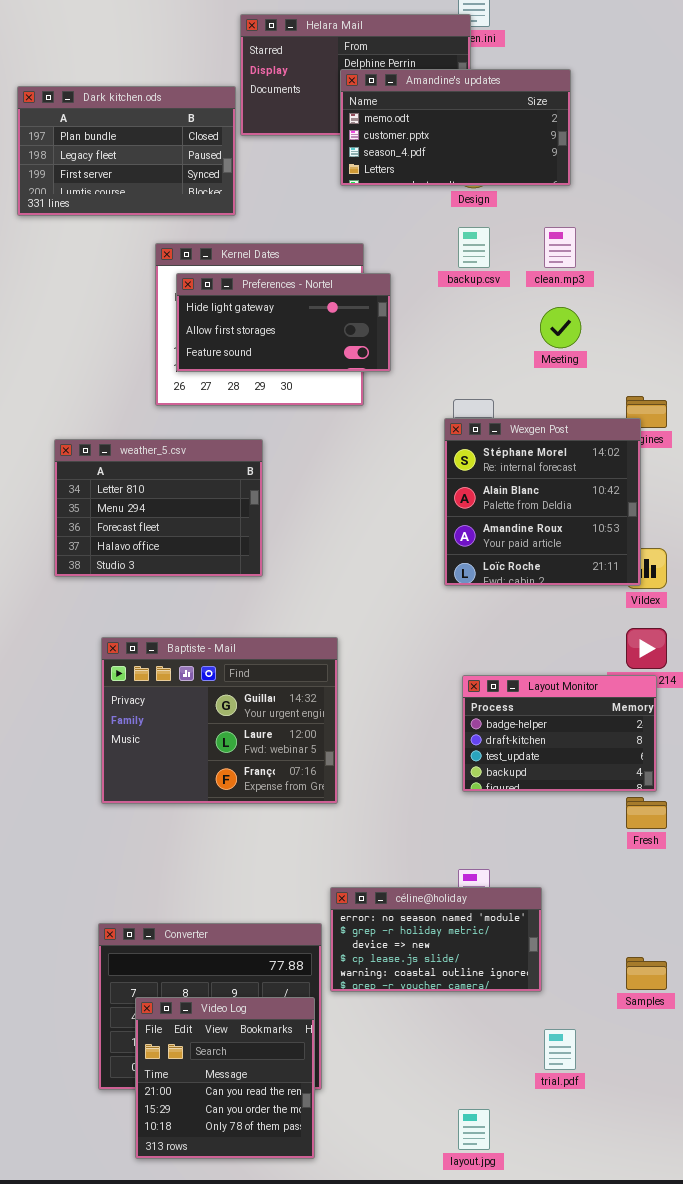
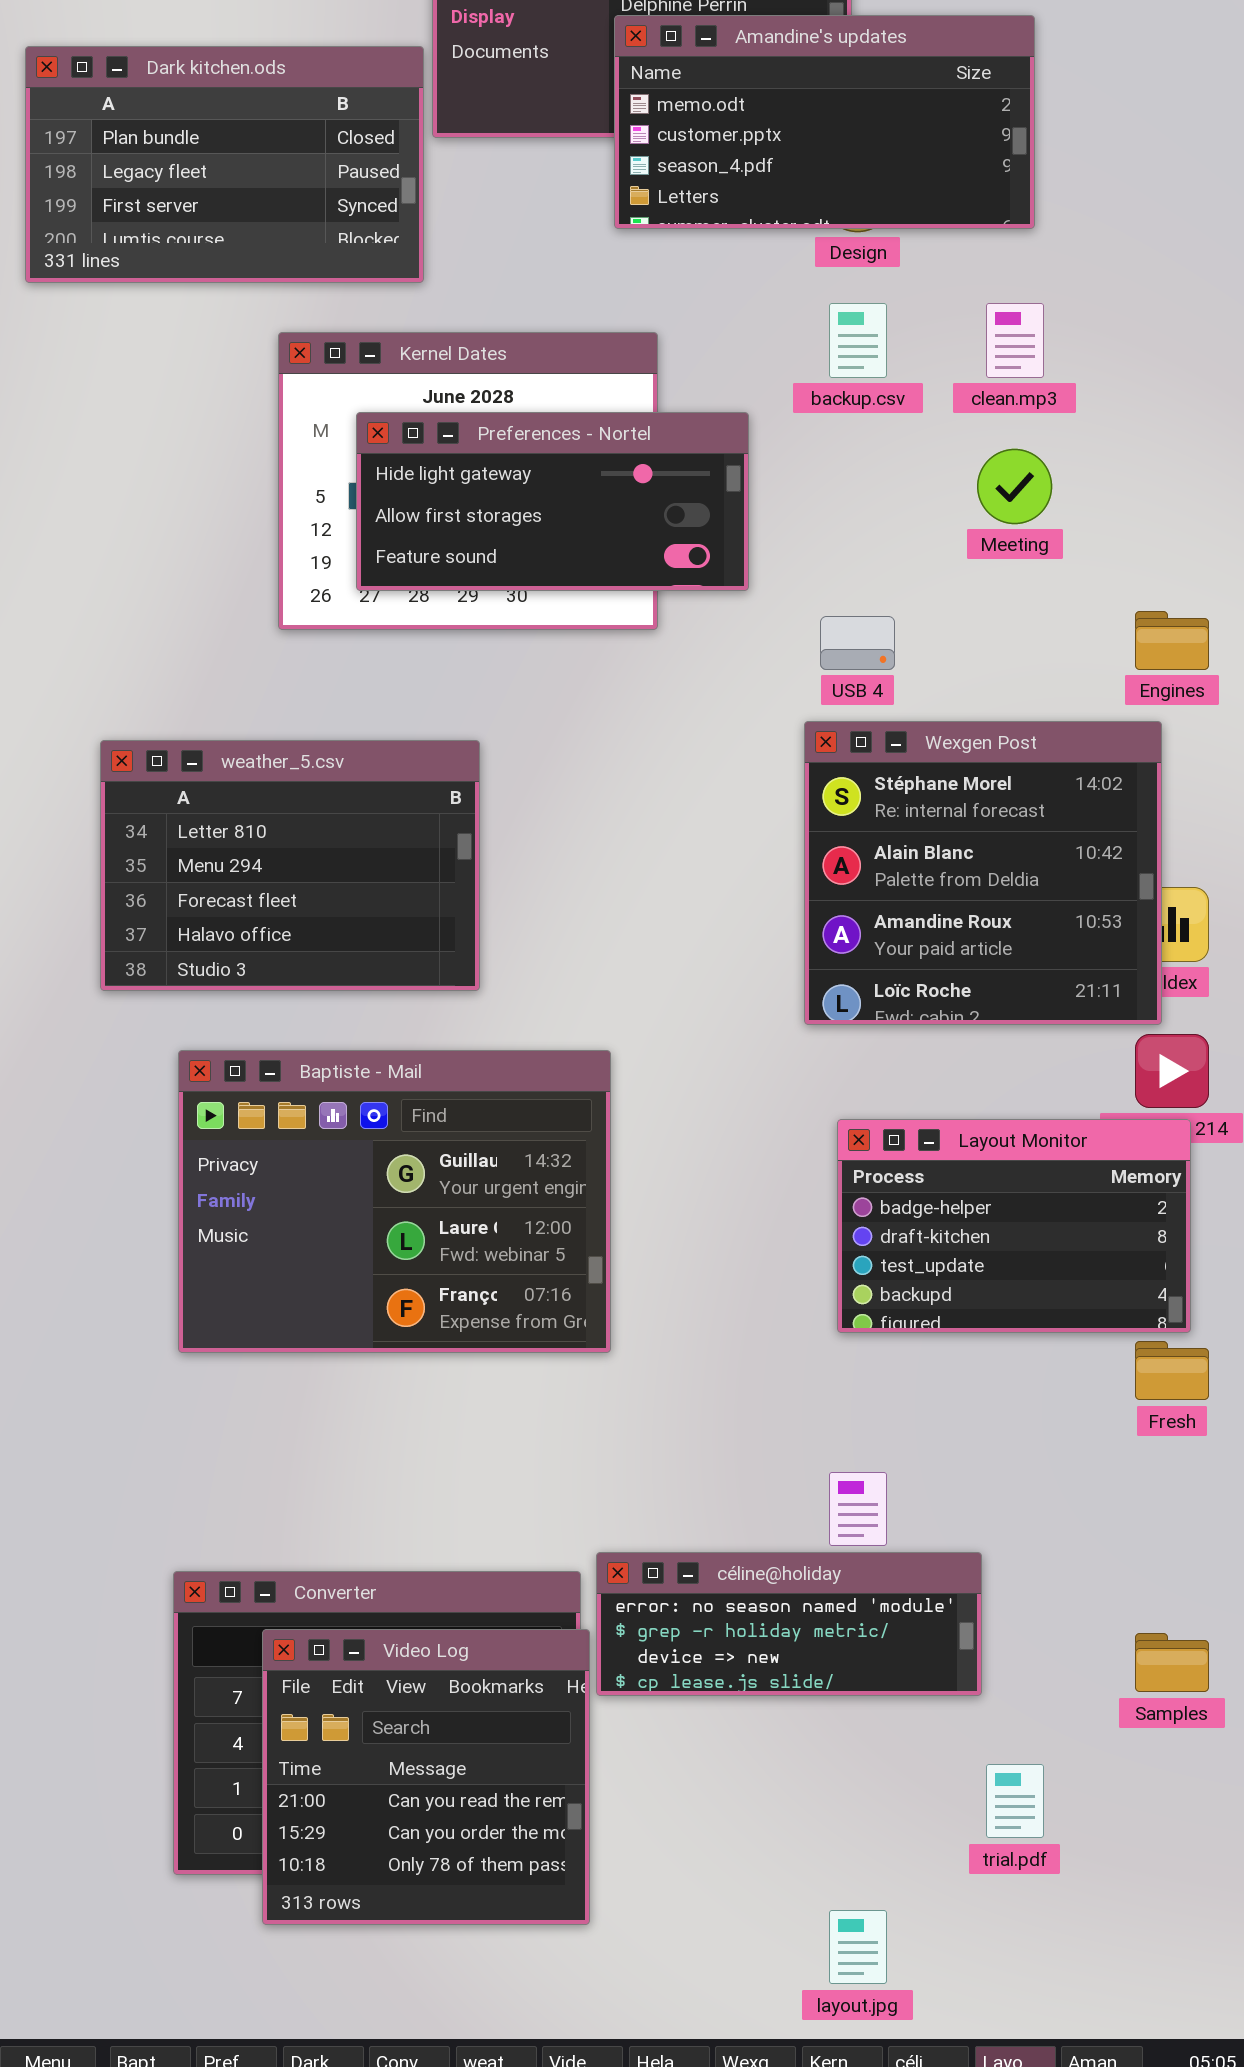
Preferences - Nortel: [176,273,391,372] -> [356,412,749,591], moved
Wexgen Post: [444,418,641,586] -> [804,721,1162,1025], moved
weather_5.csv: [54,439,263,577] -> [100,740,480,991], moved
céline@holiday: [330,887,542,992] -> [596,1552,982,1696], resized
Video Log: [135,997,315,1159] -> [262,1629,590,1925], moved

